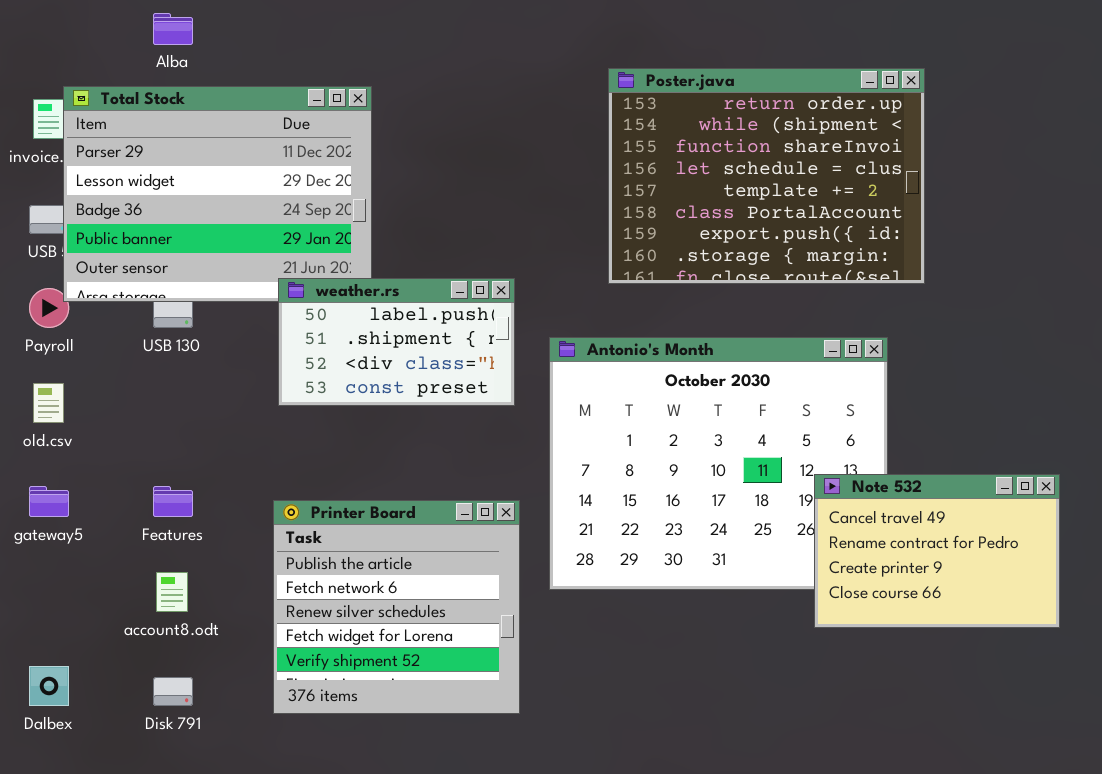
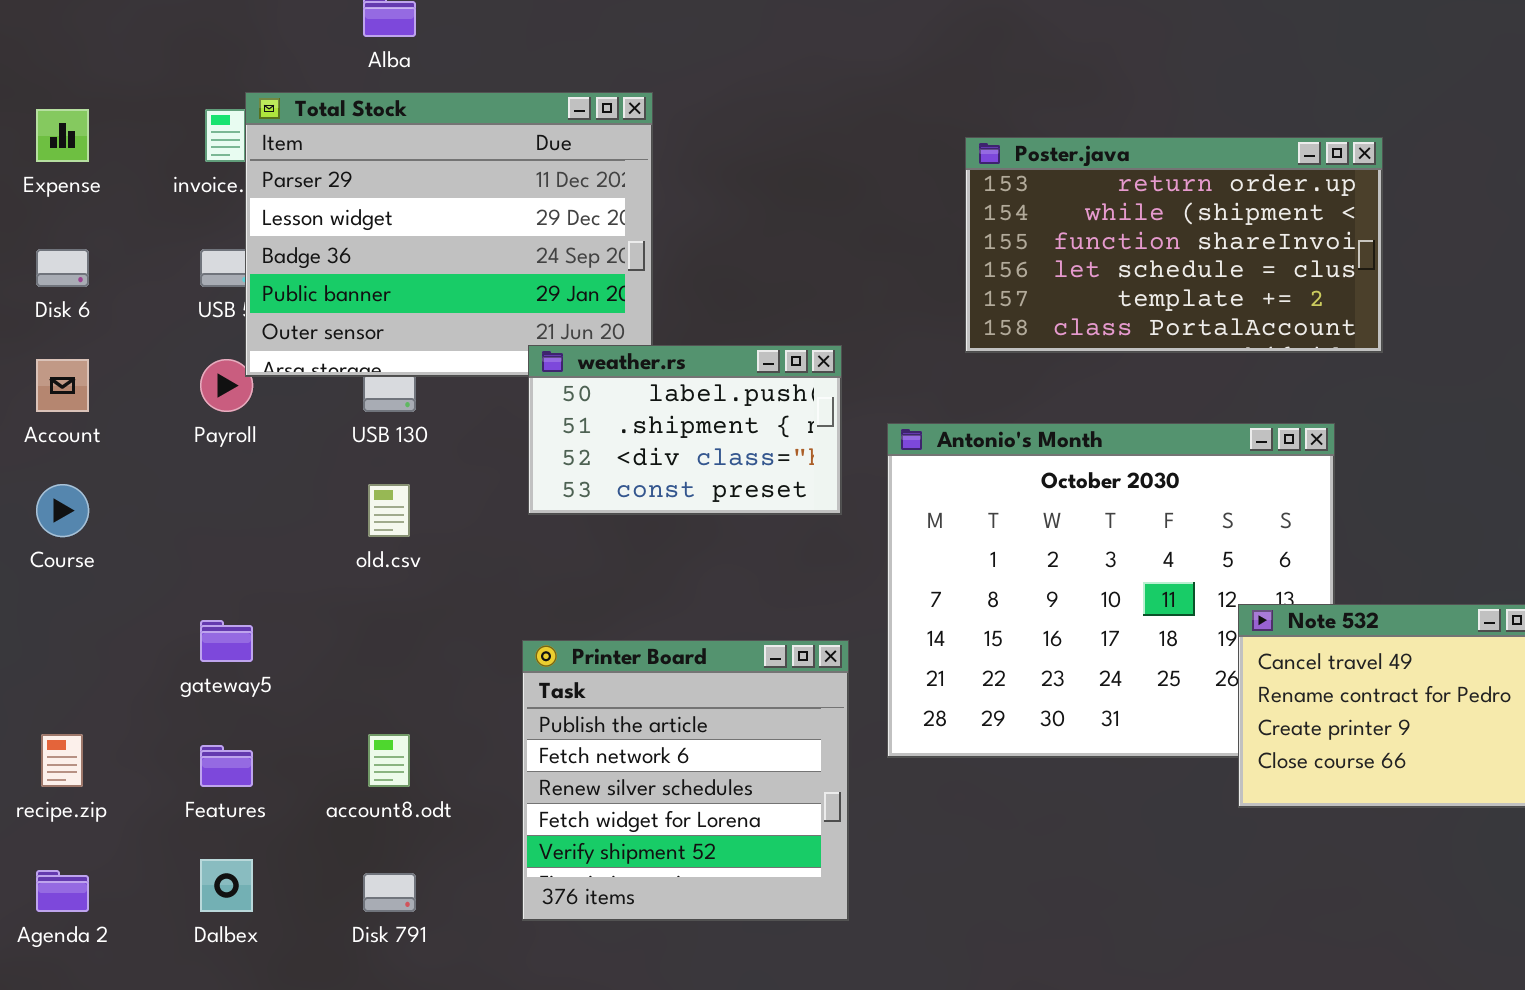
Poster.java: [608,68,925,284] -> [965,137,1383,353], resized
old.csv: [33,383,64,423] -> [368,484,410,537], moved
Features: [153,486,193,517] -> [200,745,253,787], moved

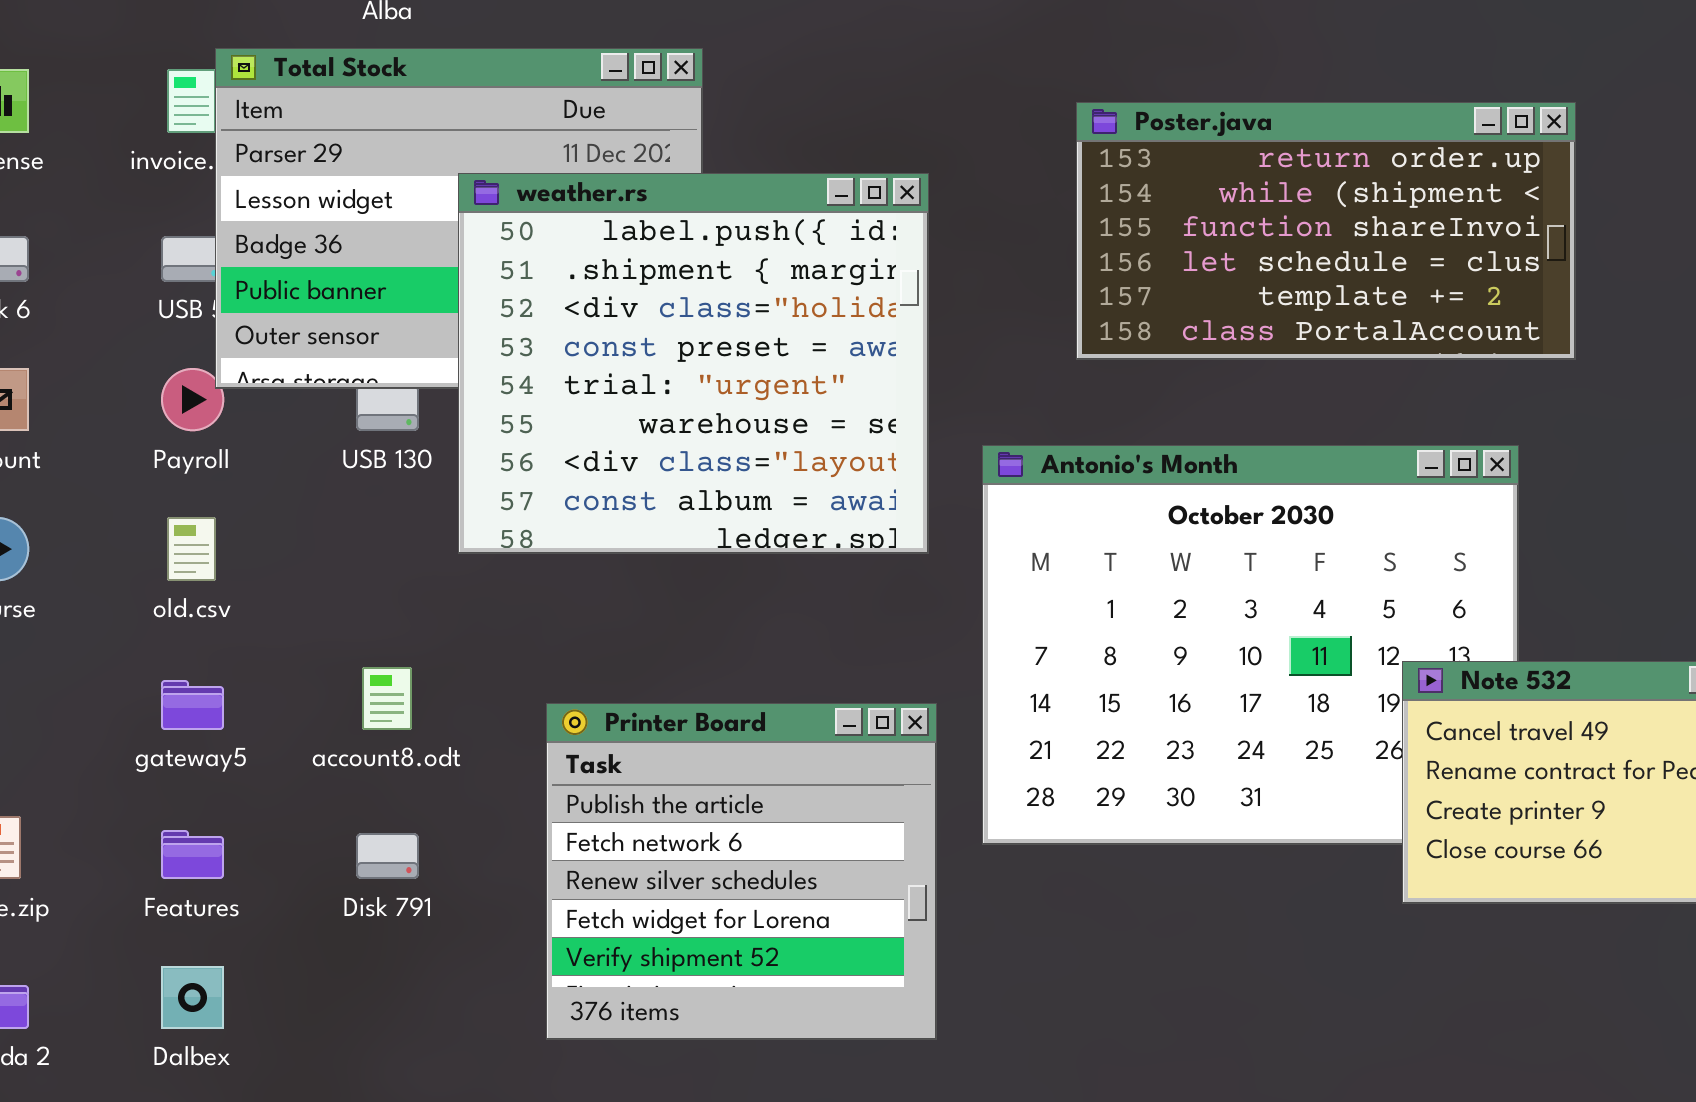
weather.rs: [528,345,842,515] -> [458,173,929,554], resized
old.csv: [368,484,410,537] -> [167,517,216,581], moved
account8.odt: [368,734,410,787] -> [362,667,412,730], moved
Disk 791: [363,873,416,912] -> [356,833,419,879], moved

